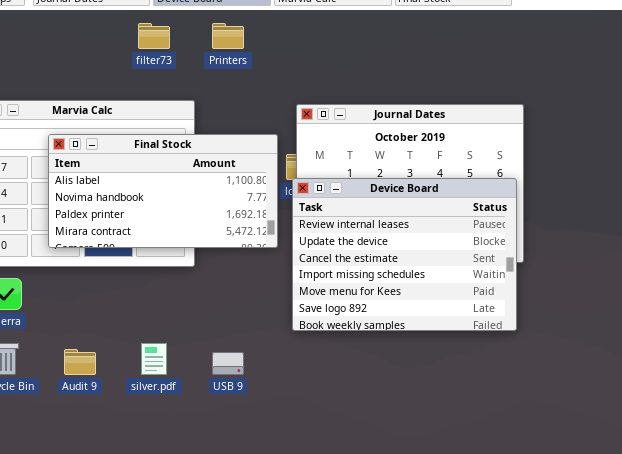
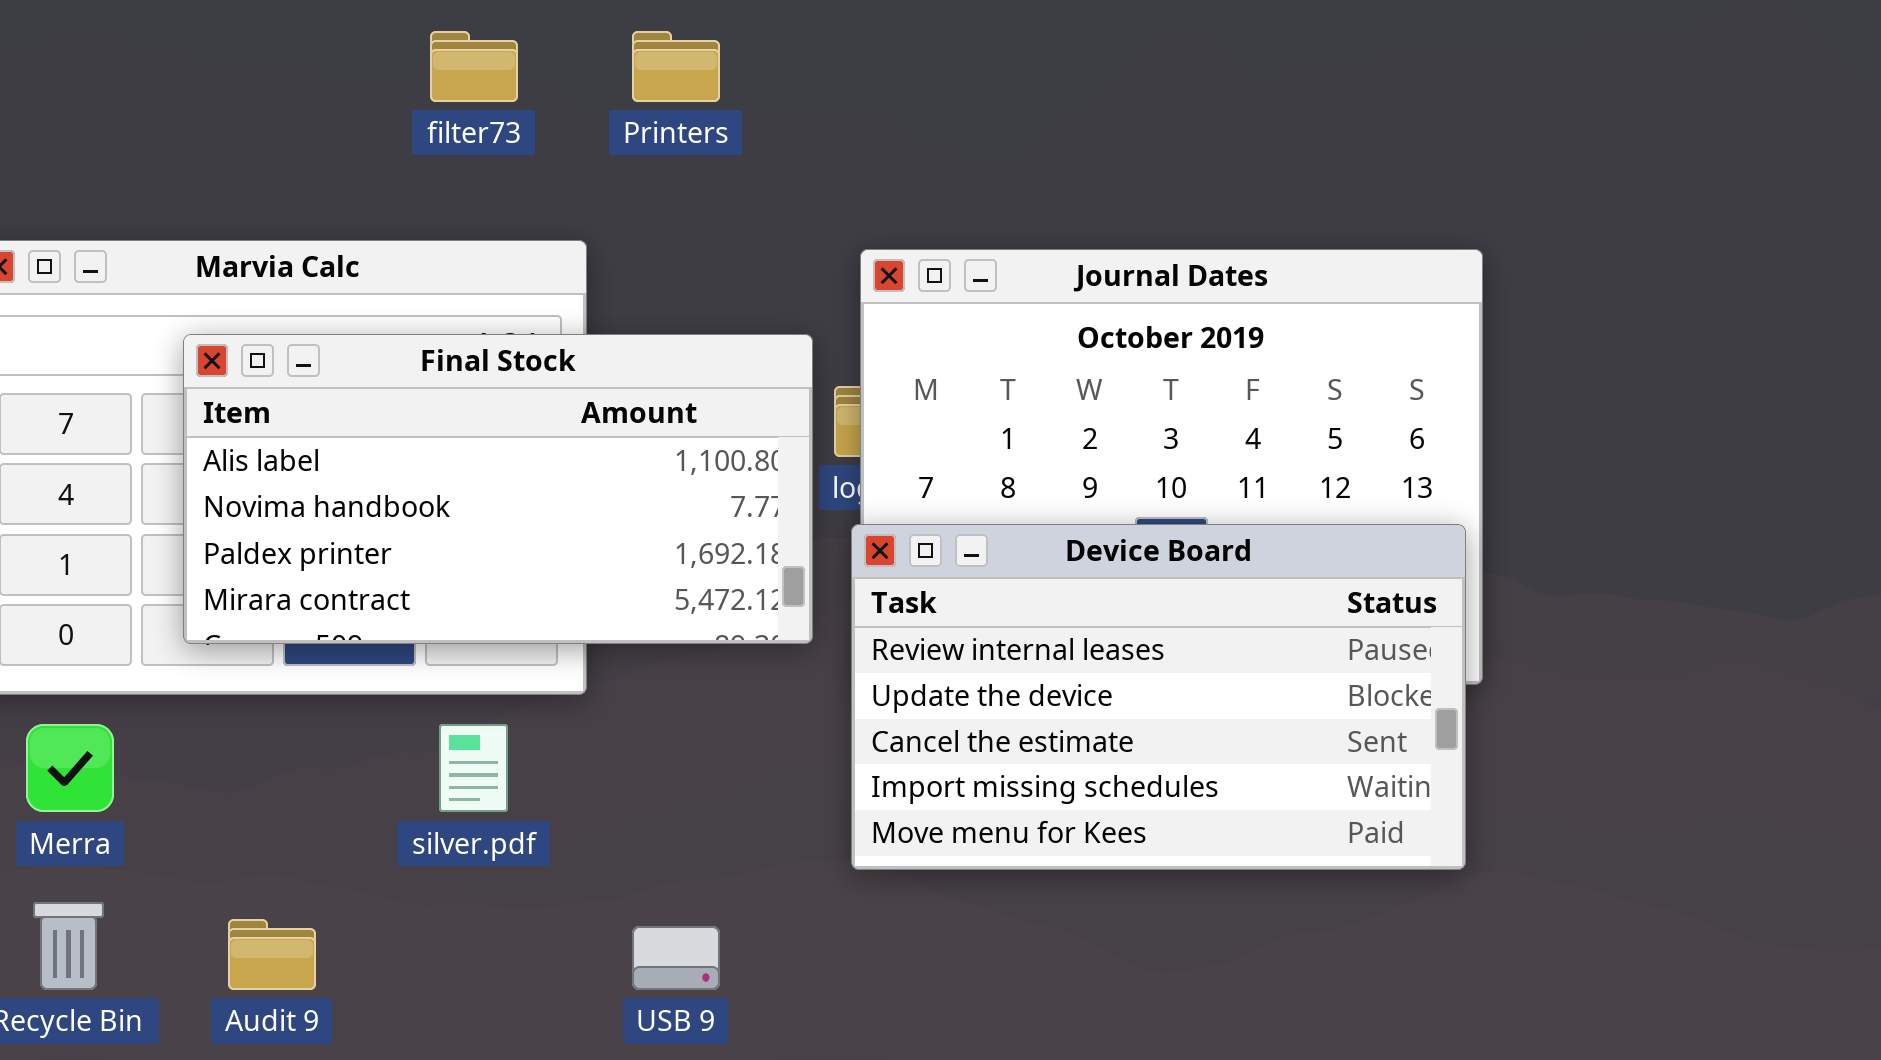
Device Board: [292,178,517,331] -> [851,524,1466,870], resized
silver.pdf: [141,343,167,375] -> [439,724,508,812], moved

